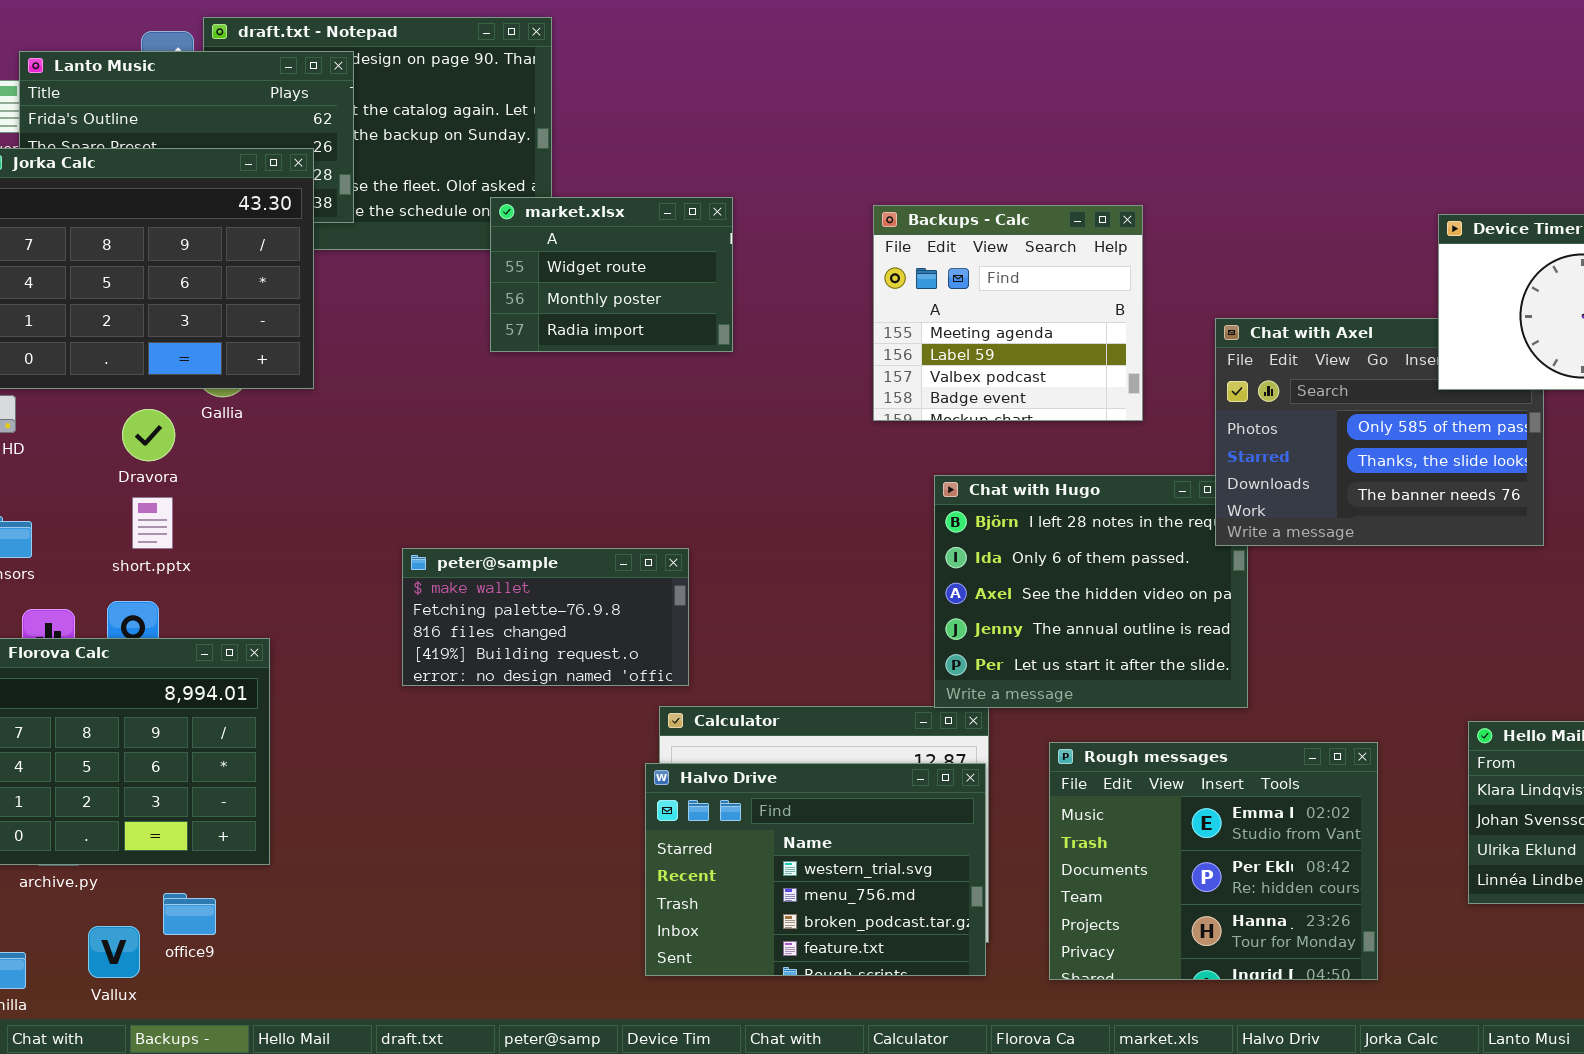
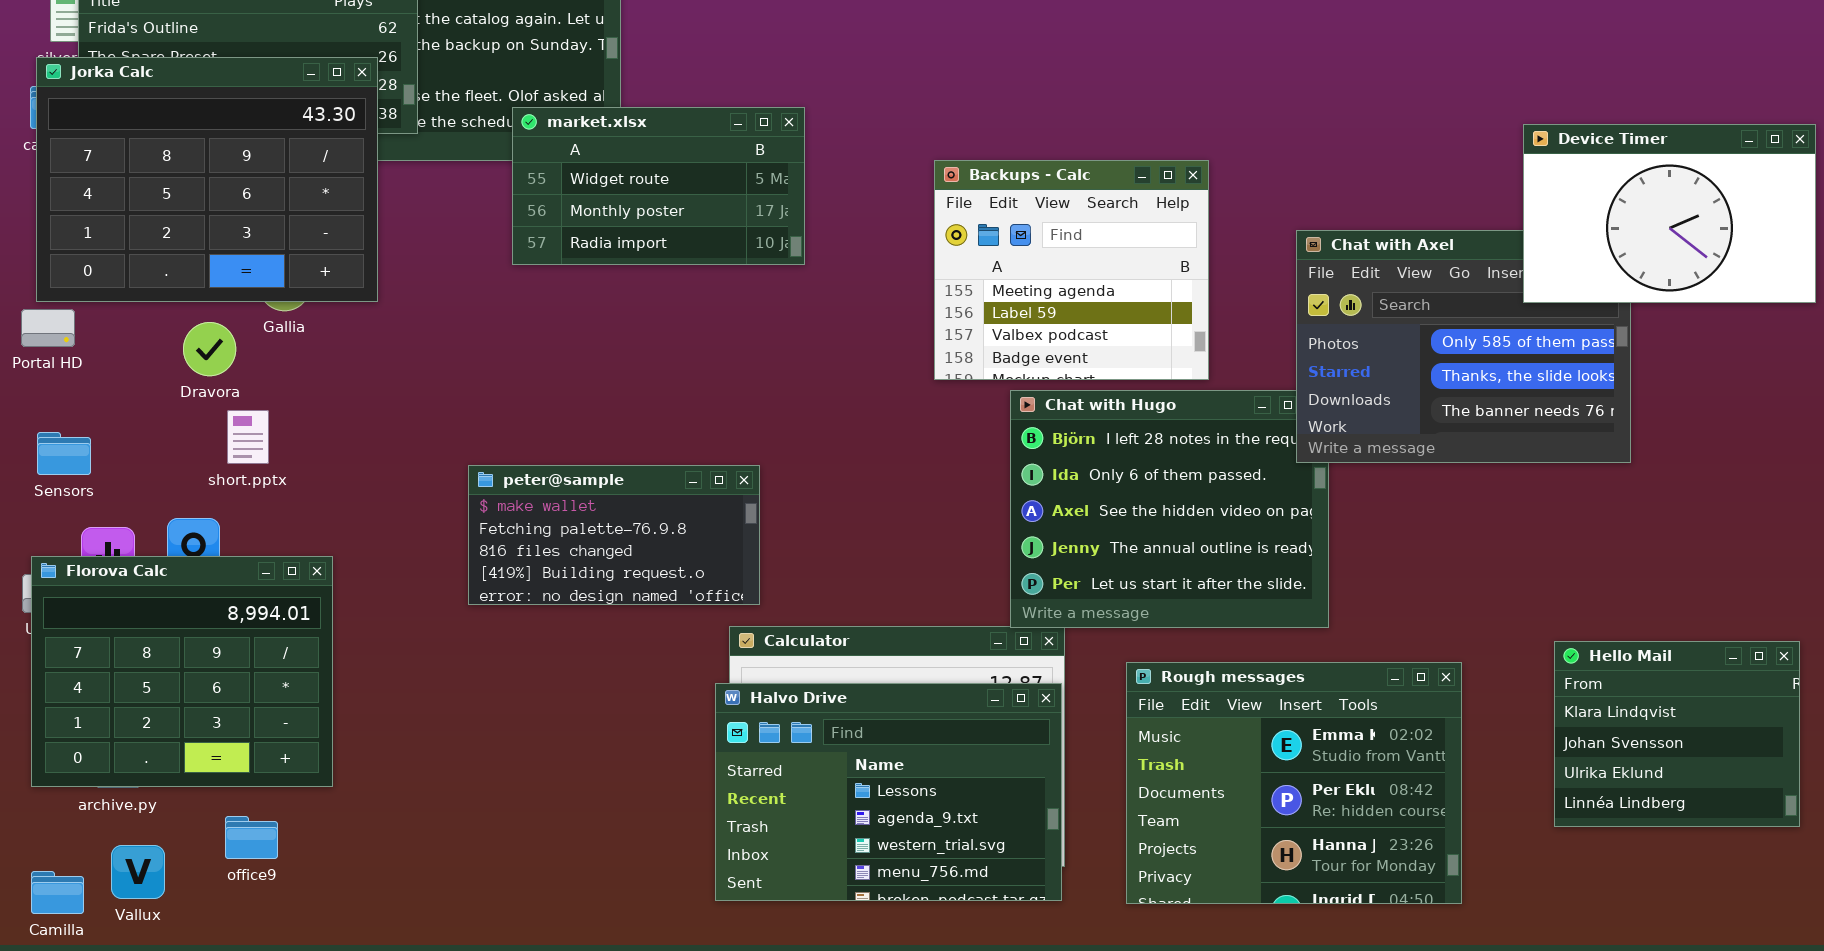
market.xlsx: [490,197,733,352] -> [512,107,805,265], resized
Backups - Calc: [873,205,1143,421] -> [934,160,1209,380], moved
short.pptx: [132,497,173,549] -> [227,410,269,464], moved
Halvo Drive: [645,763,986,976] -> [715,683,1062,901], scrolled up 2 rows
Vallux: [88,926,140,978] -> [111,845,165,899], moved

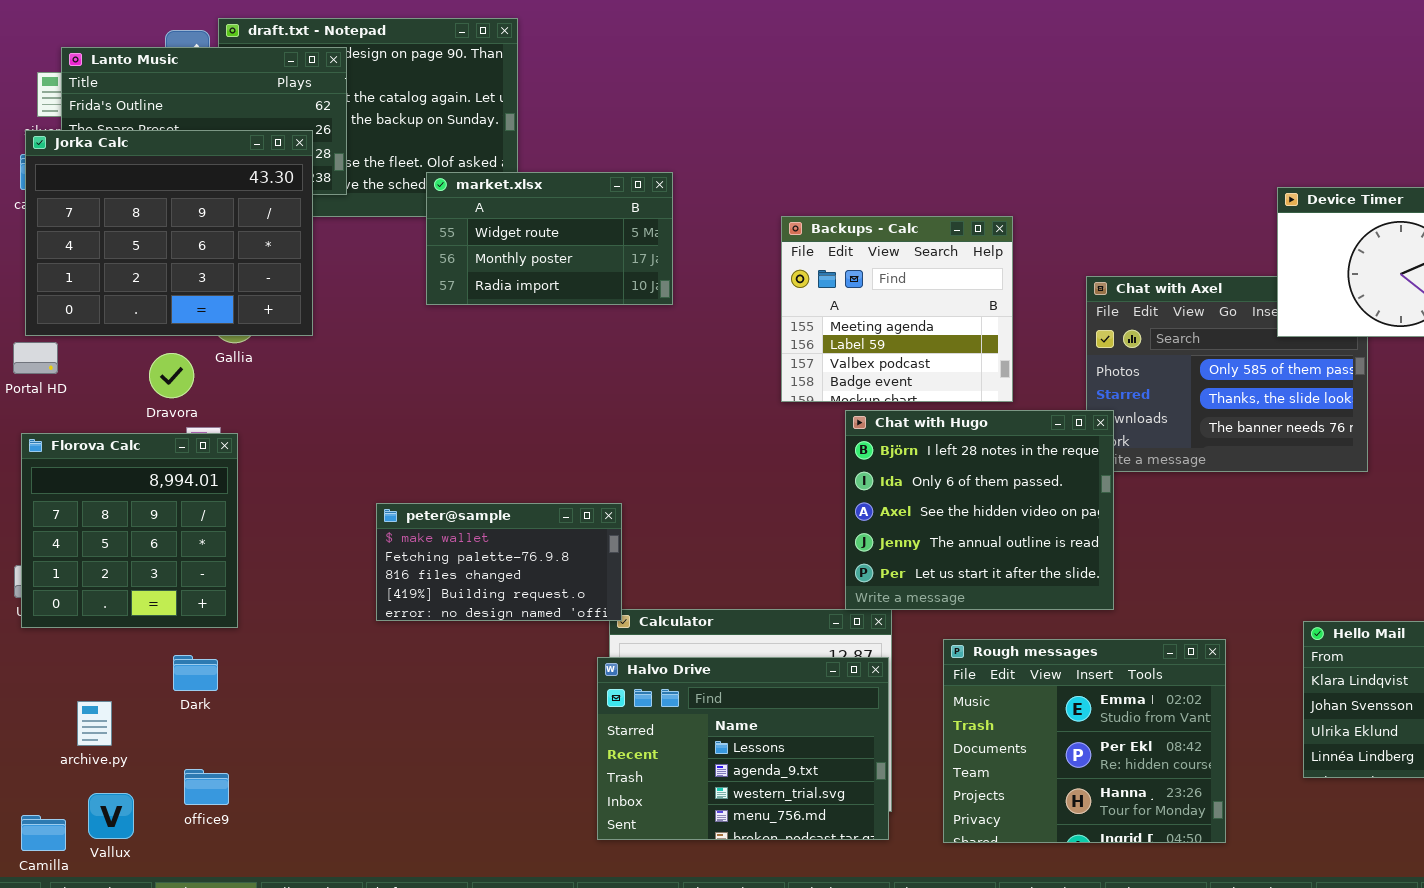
Chat with Hugo: [1010,390,1329,628] -> [845,410,1114,610], raised
peter@sample: [468,465,760,605] -> [376,503,622,621], moved
Florova Calc: [31,556,333,787] -> [21,433,238,628], moved, resized

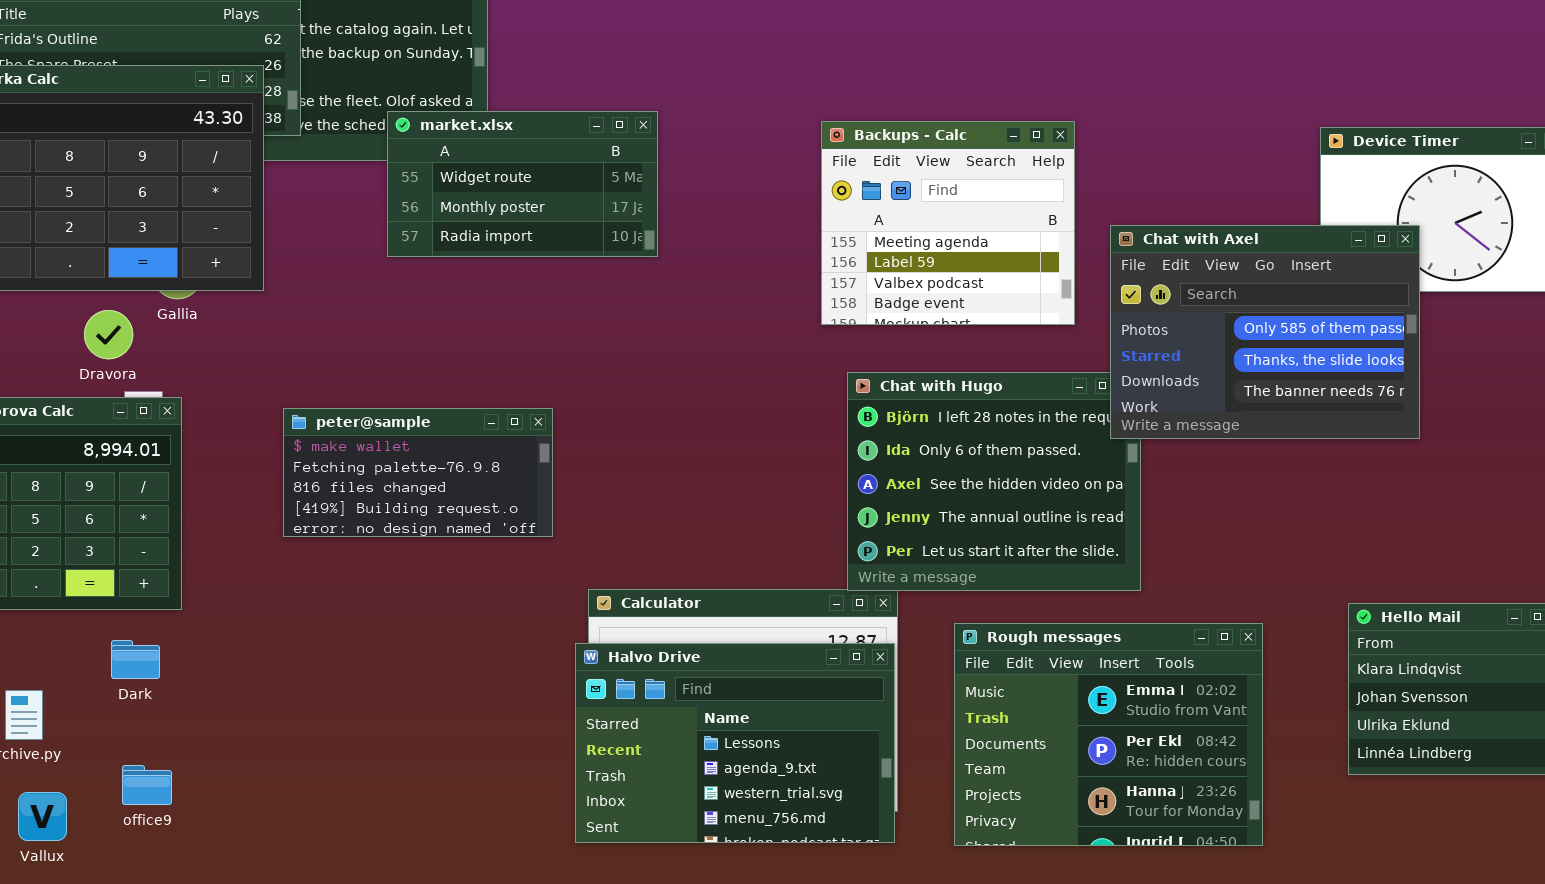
Backups - Calc: [781,216,1013,402] -> [821,121,1075,325], moved
Chat with Axel: [1086,276,1368,472] -> [1110,225,1420,439], raised
peter@sample: [376,503,622,621] -> [283,408,553,537], moved

